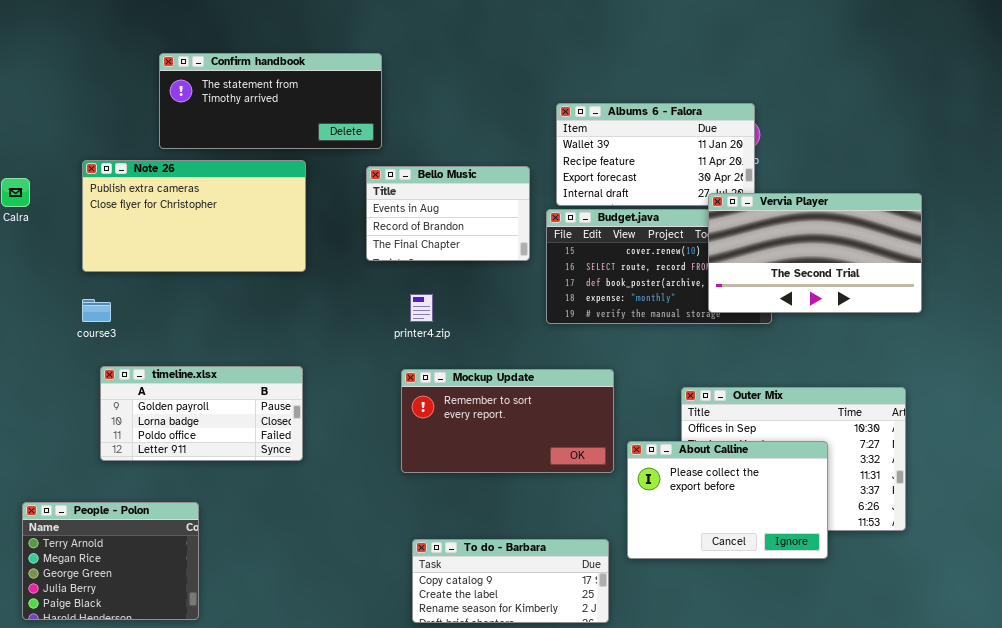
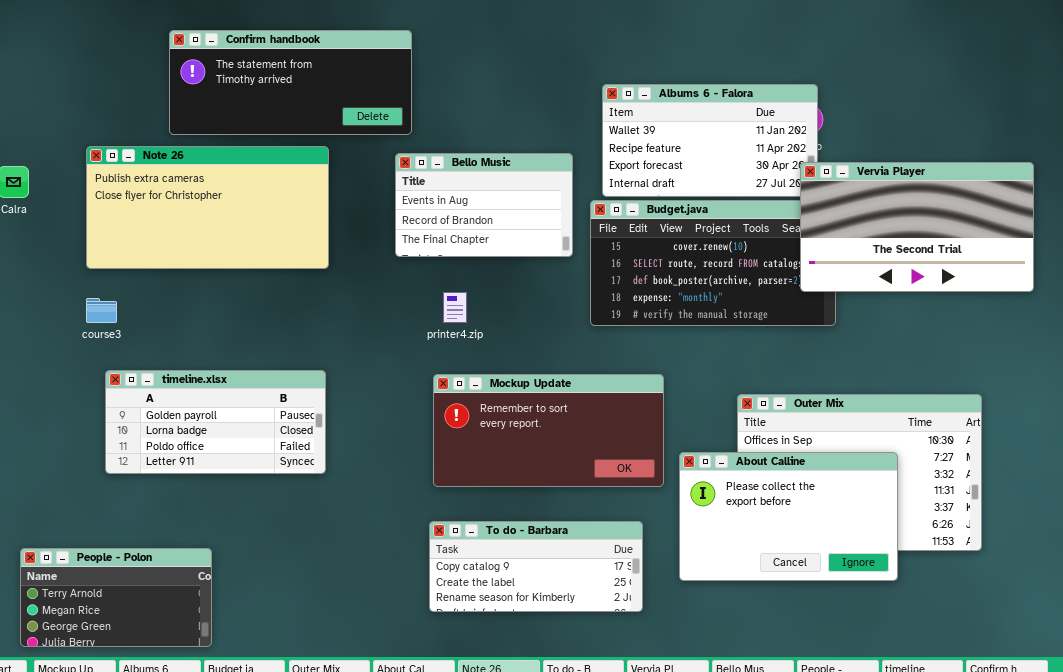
Vervia Player: [708,193,922,313] -> [800,162,1034,292], moved
People - Polon: [22,502,199,620] -> [20,548,212,647], resized
To do - Barbara: [412,539,609,623] -> [429,521,643,612], moved

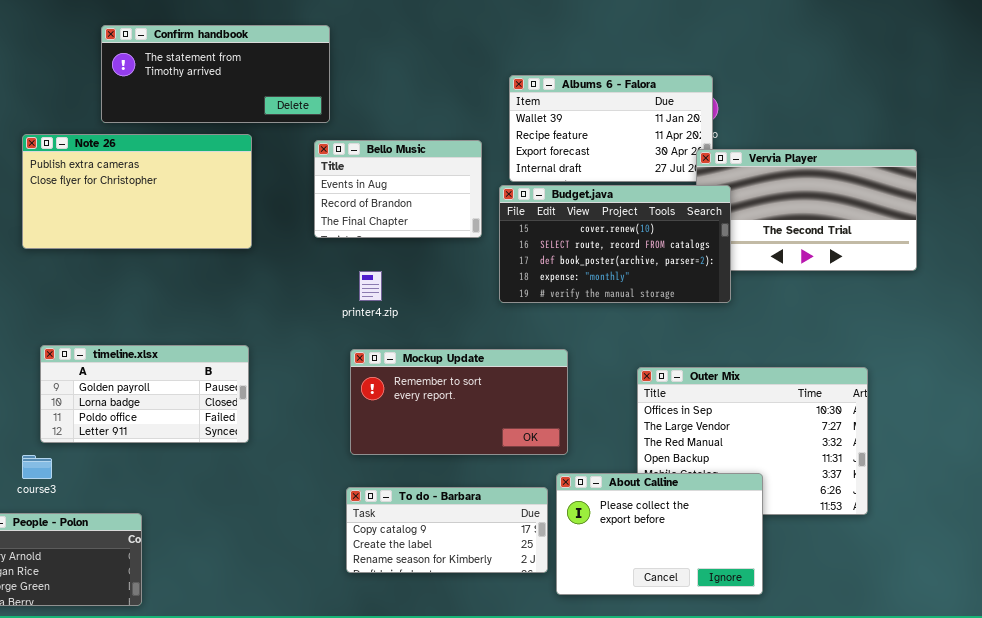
Budget.java: [590,200,836,326] -> [499,185,731,303], raised
course3: [86,298,117,323] -> [22,455,52,479], moved
About Calline: [679,452,898,581] -> [556,473,763,595], moved

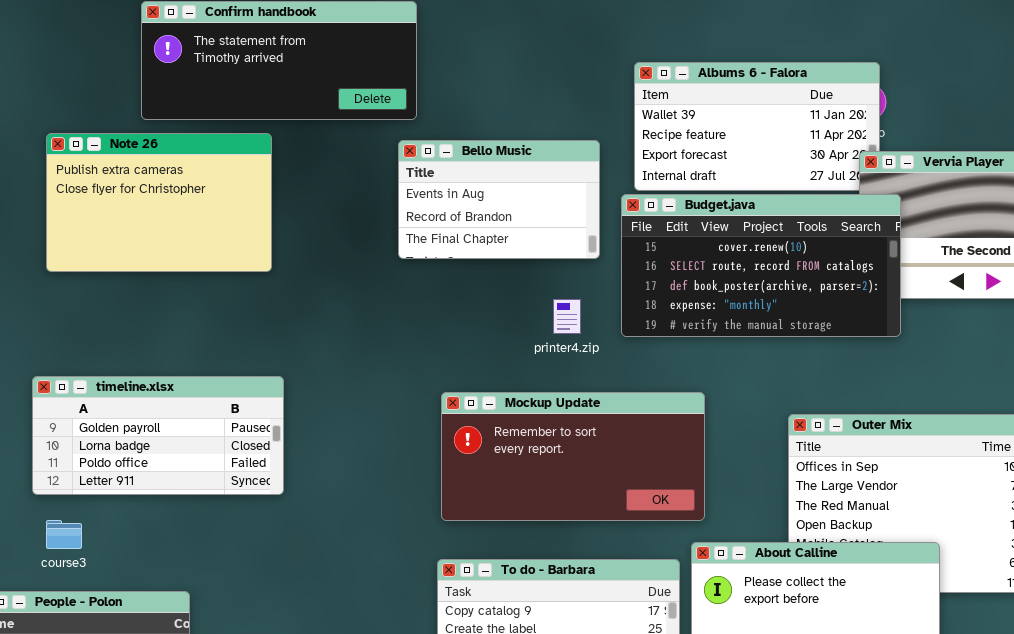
Note 26: [22,134,252,249] -> [46,133,272,272], resized
printer4.zip: [359,271,382,301] -> [553,299,581,334], moved
timeline.xlsx: [40,345,249,443] -> [32,376,284,495], moved

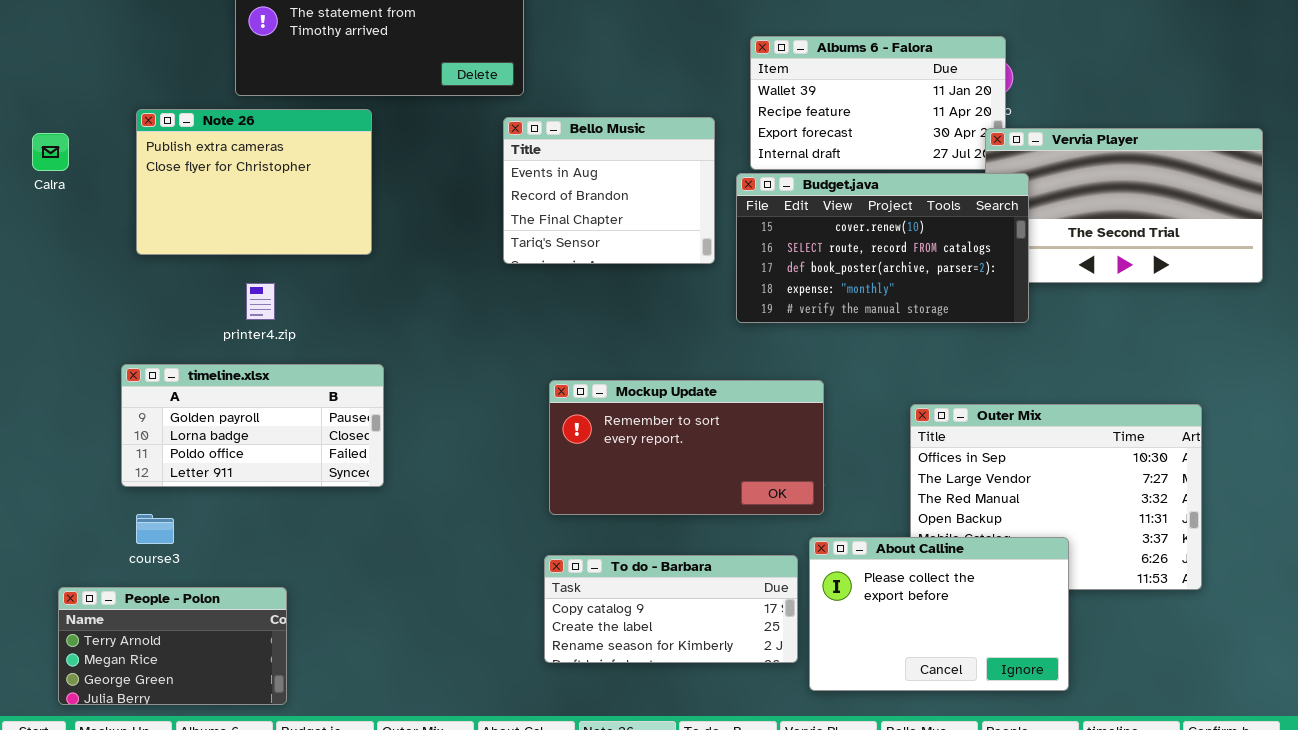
Bello Music: [398,140,600,259] -> [503,117,715,264], resized
printer4.zip: [553,299,581,334] -> [246,283,275,320], moved

